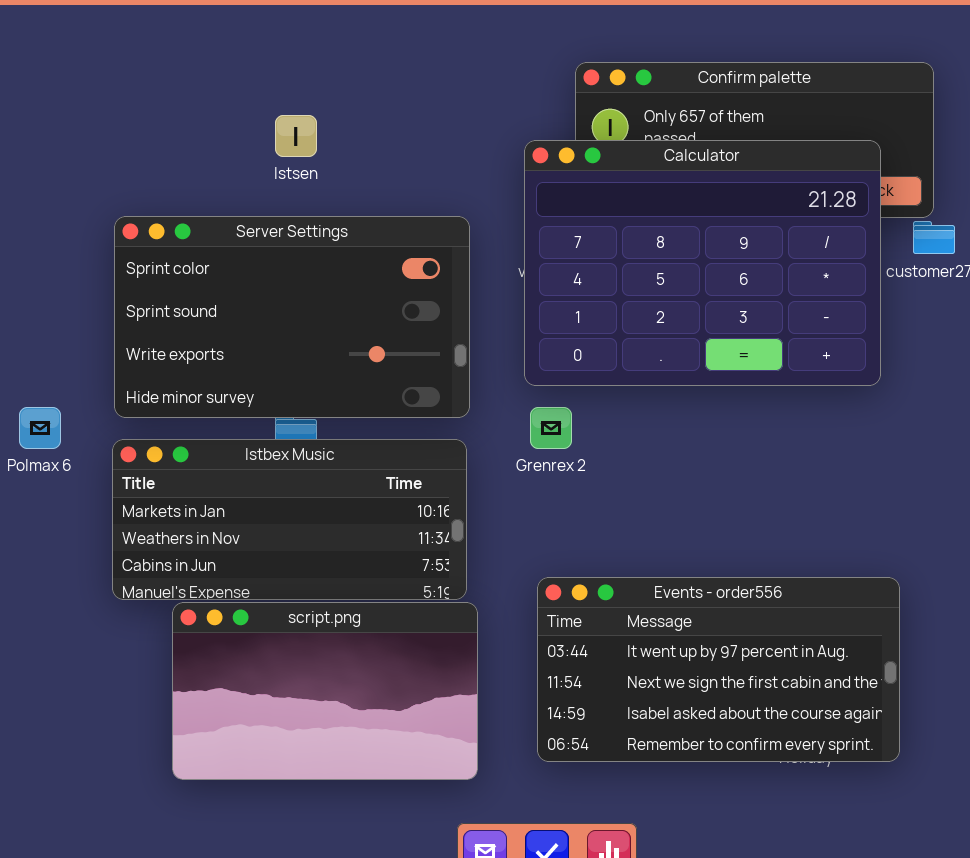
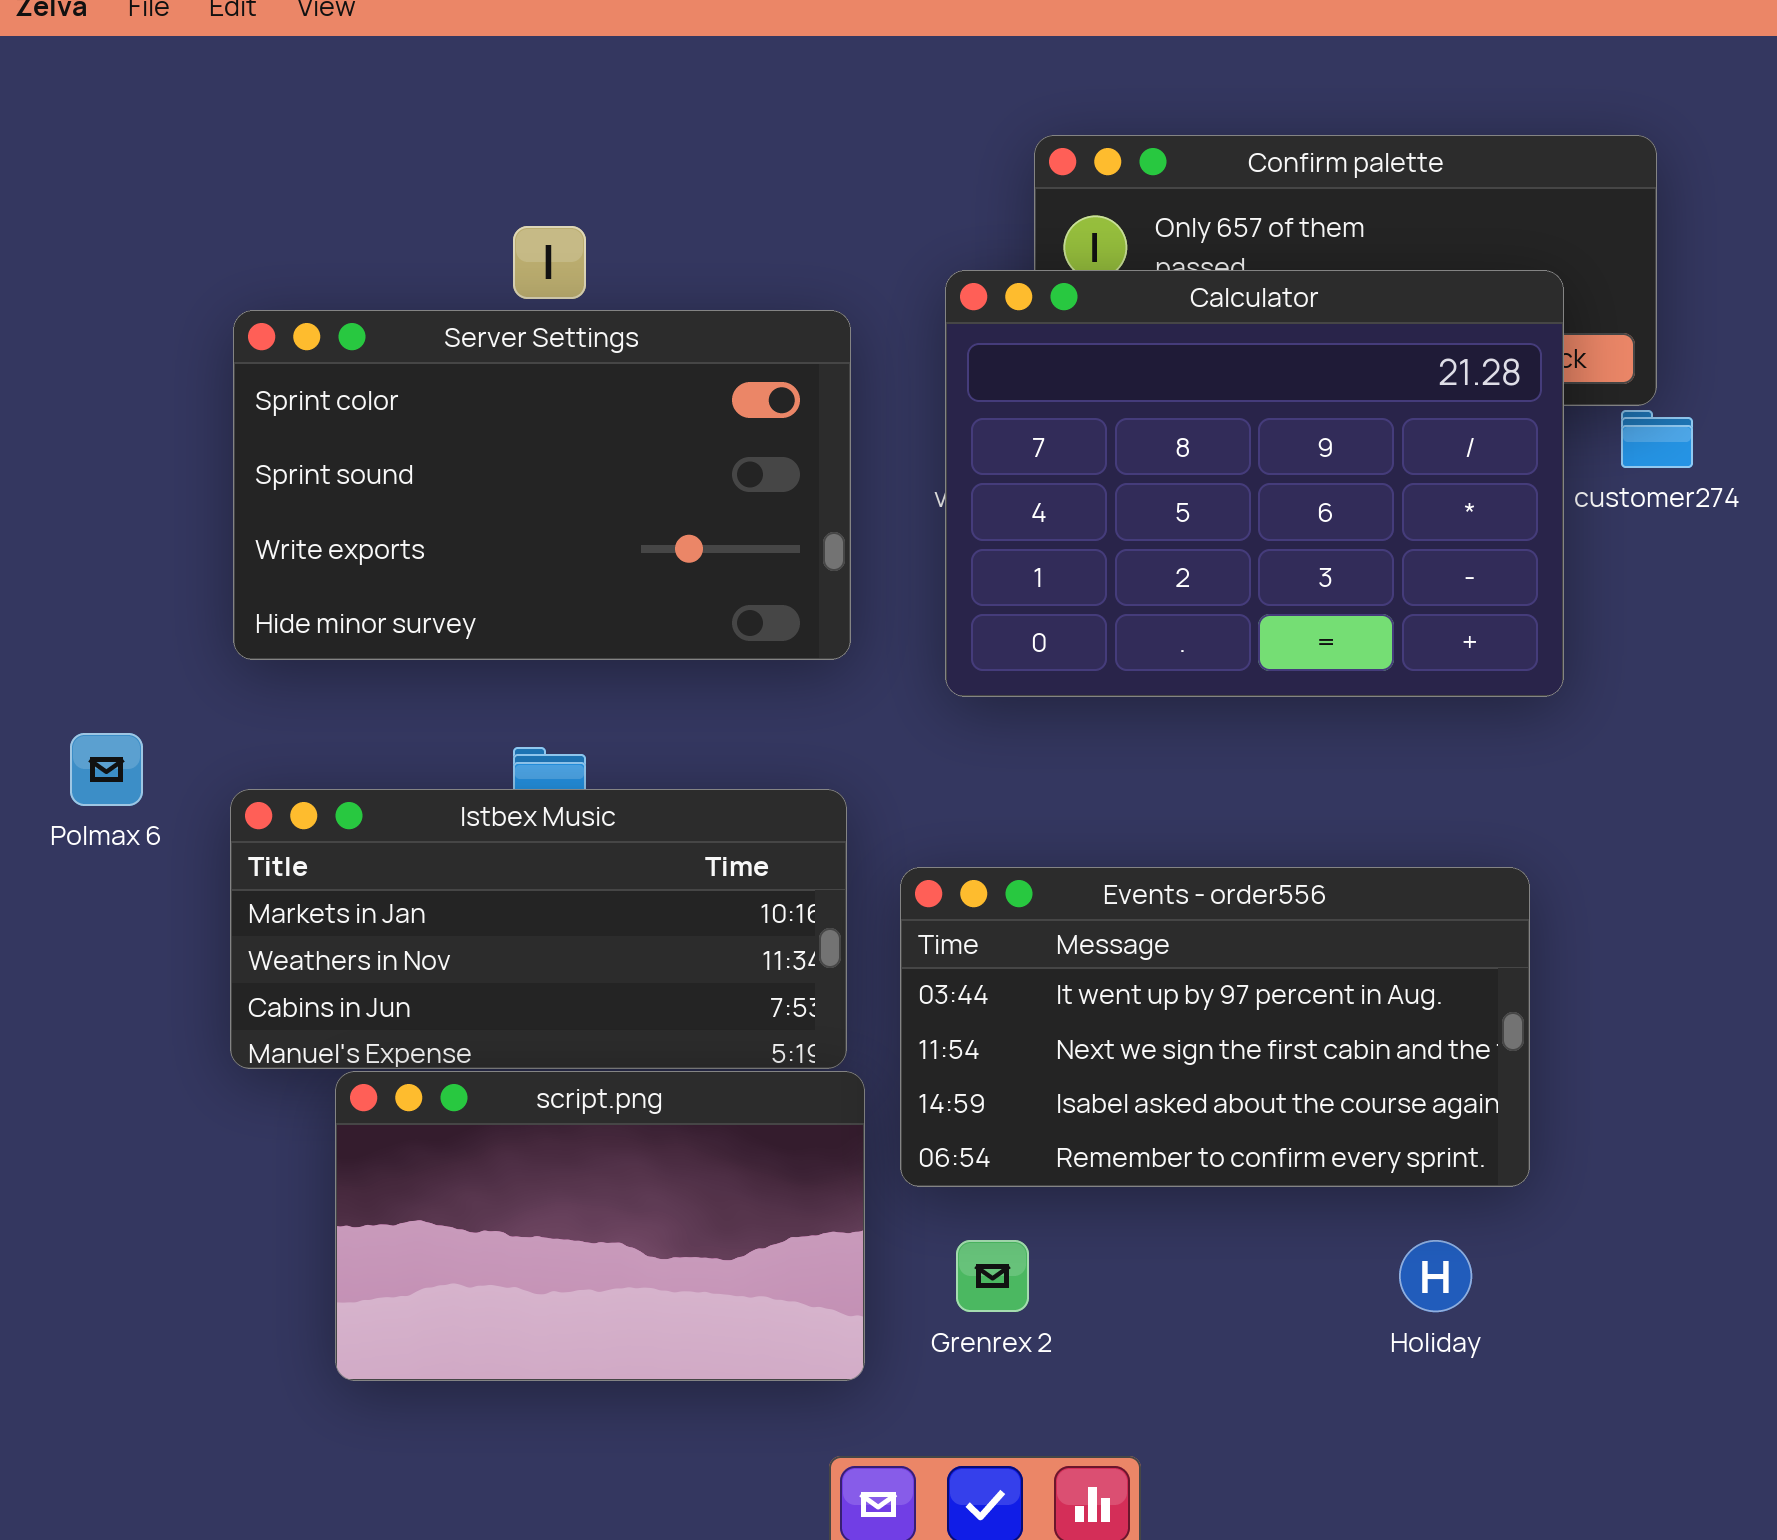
Server Settings: [114,216,470,418] -> [233,310,851,660], moved
Grenrex 2: [530,407,572,449] -> [956,1240,1029,1312], moved
Events - order556: [537,577,900,762] -> [900,867,1530,1187], moved

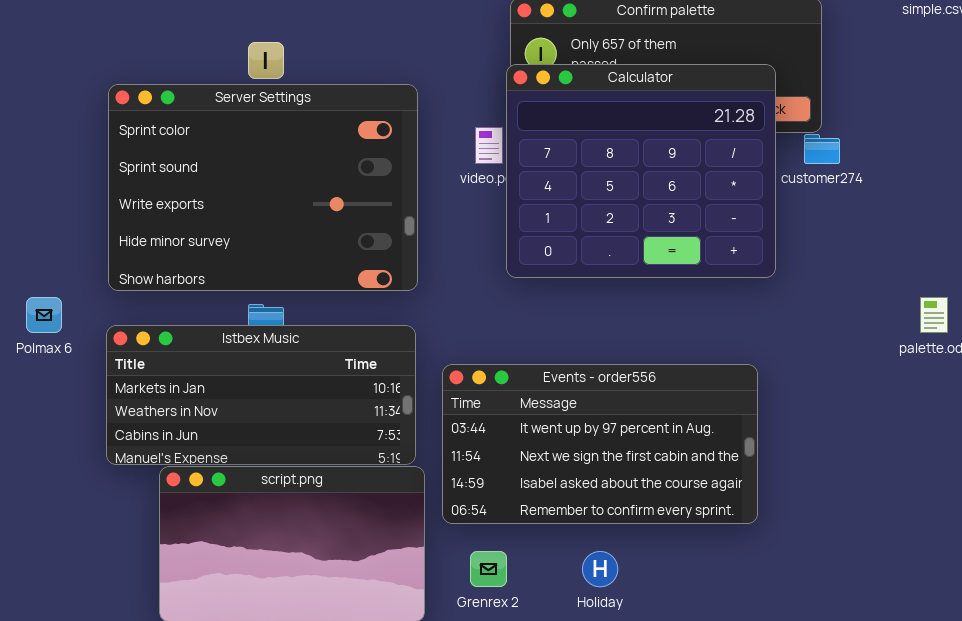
Calculator: [945,270,1564,697] -> [506,64,776,278], resized
Server Settings: [233,310,851,660] -> [108,84,418,291], resized
Holiday: [1399,1240,1472,1312] -> [582,551,618,587], moved

